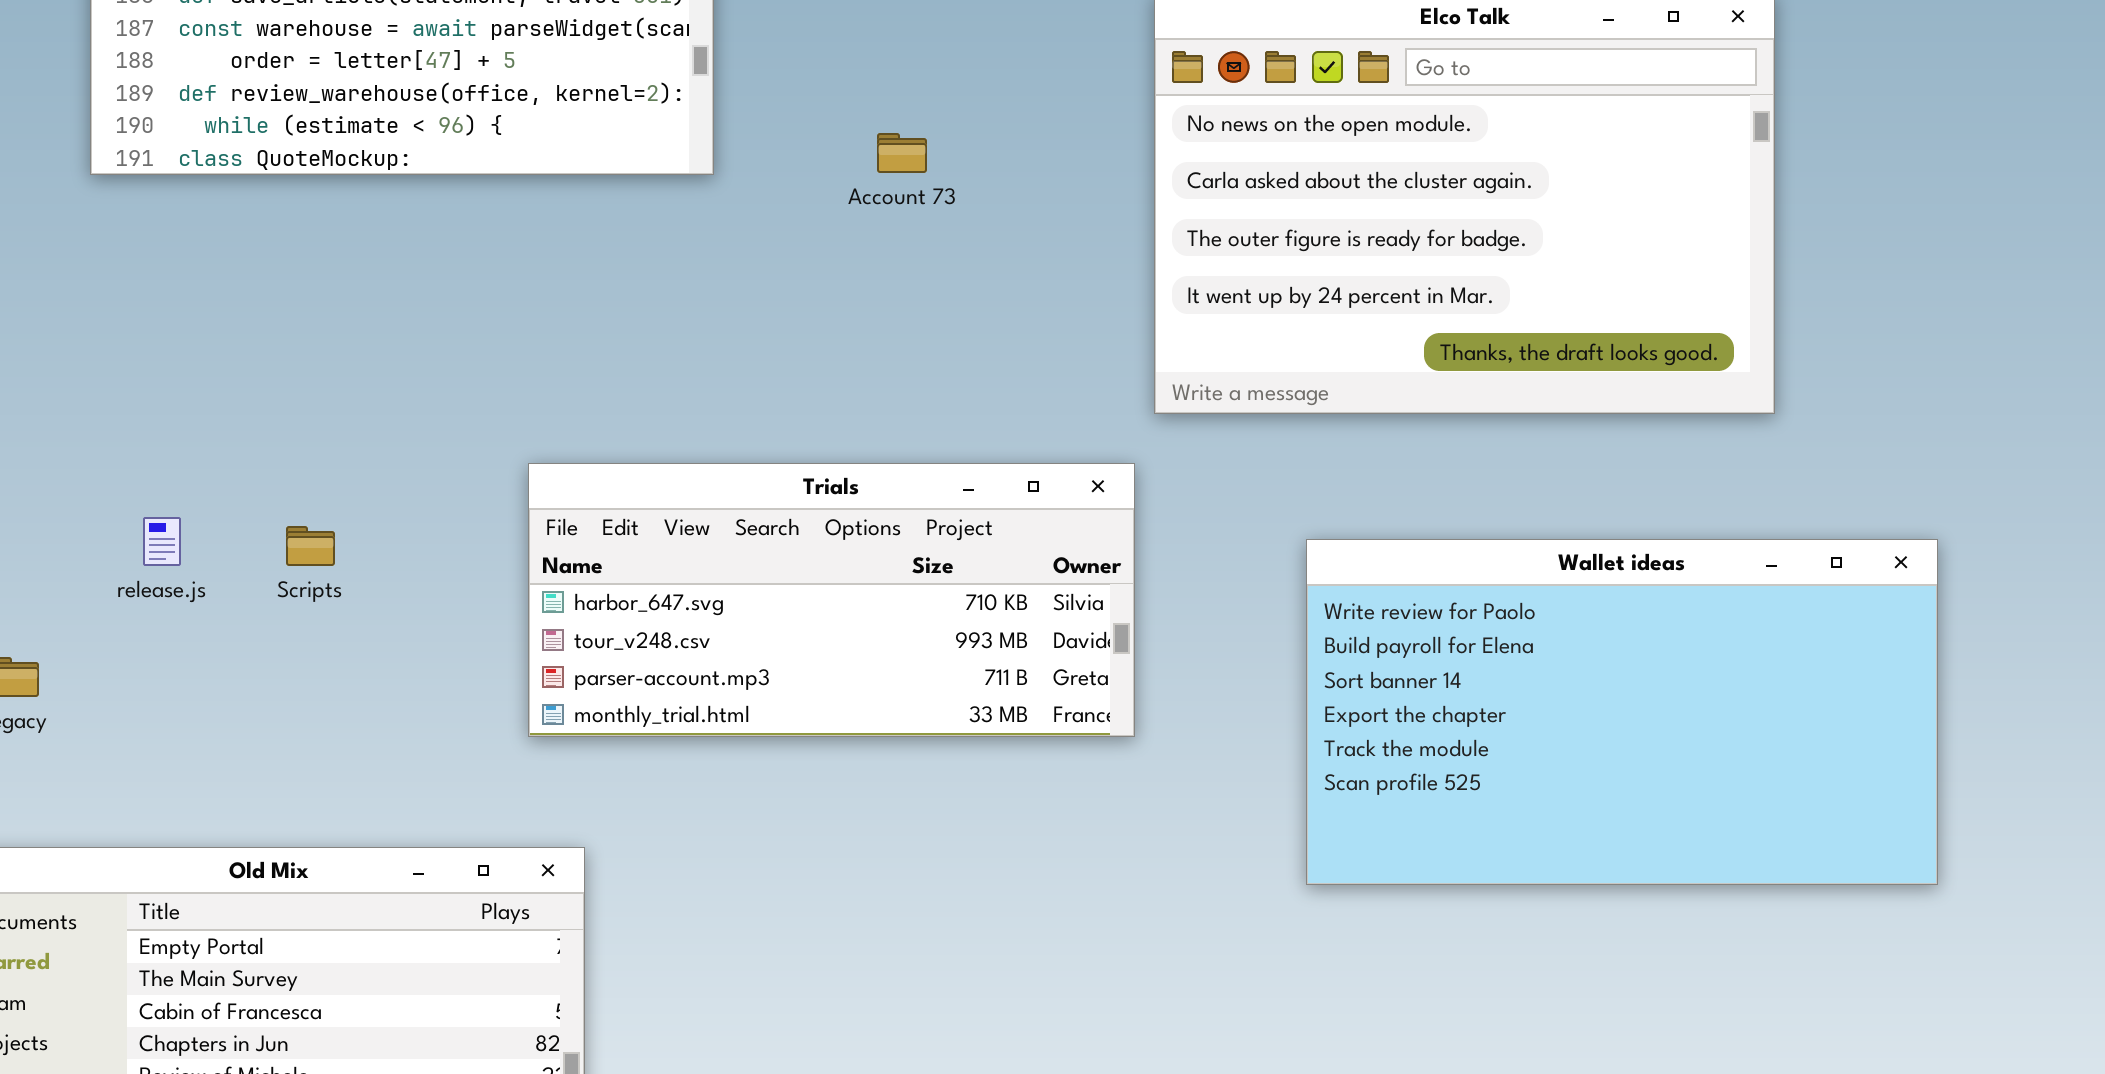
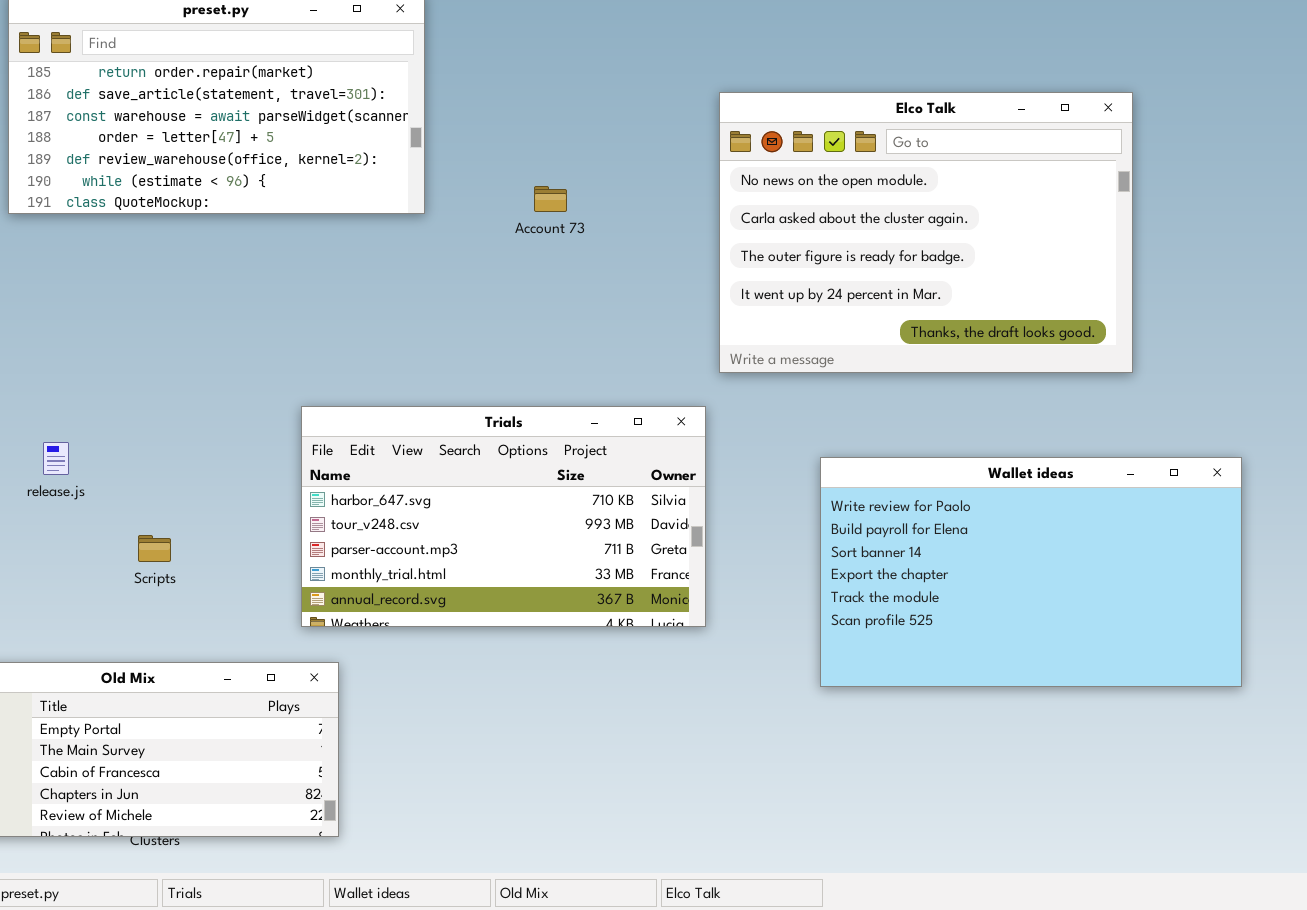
Trials: [528,463,1135,737] -> [301,406,706,627], resized
Scripts: [286,526,335,566] -> [138,535,171,562], moved

